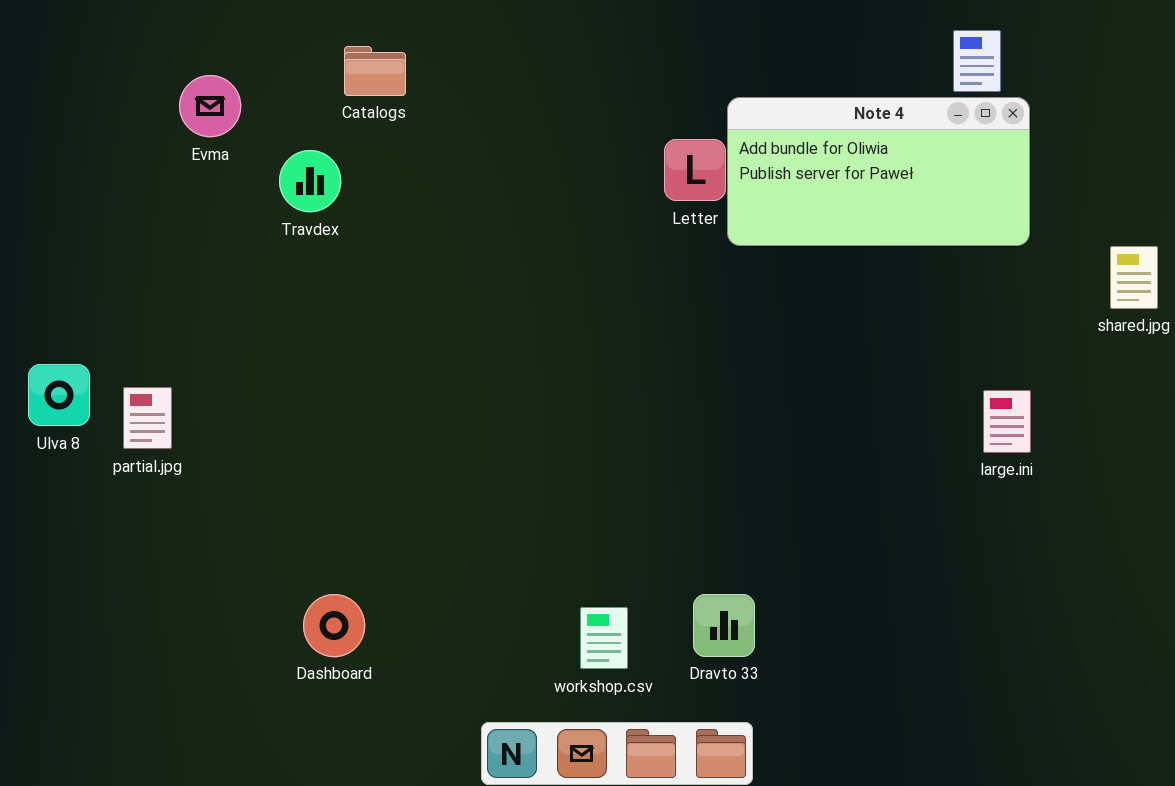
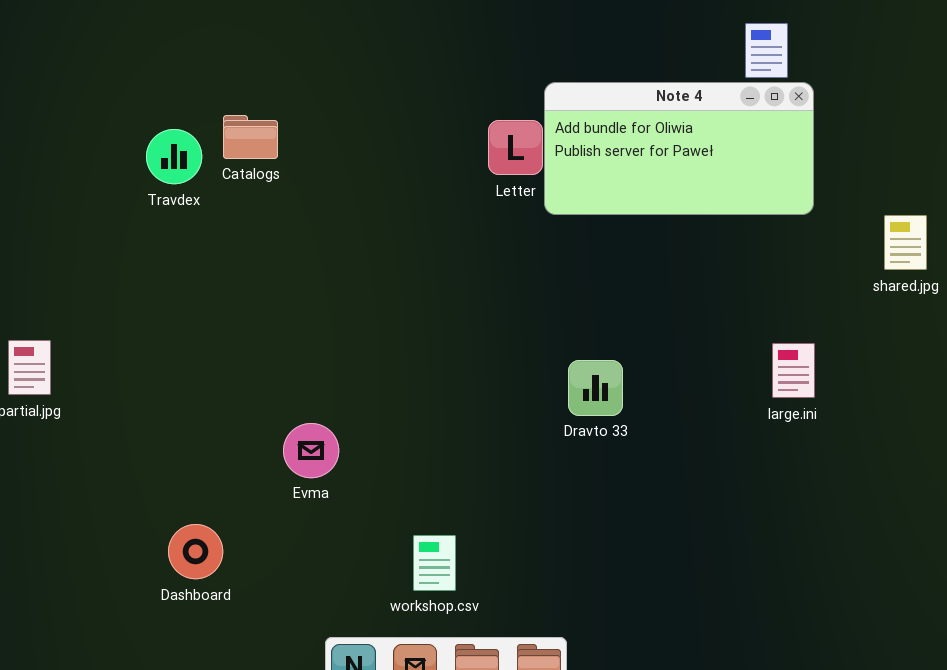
Catalogs: [344,46,406,96] -> [223,115,278,159], moved
Evma: [179,75,241,137] -> [283,423,339,478], moved
Dravto 33: [693,594,755,657] -> [568,360,623,416], moved

